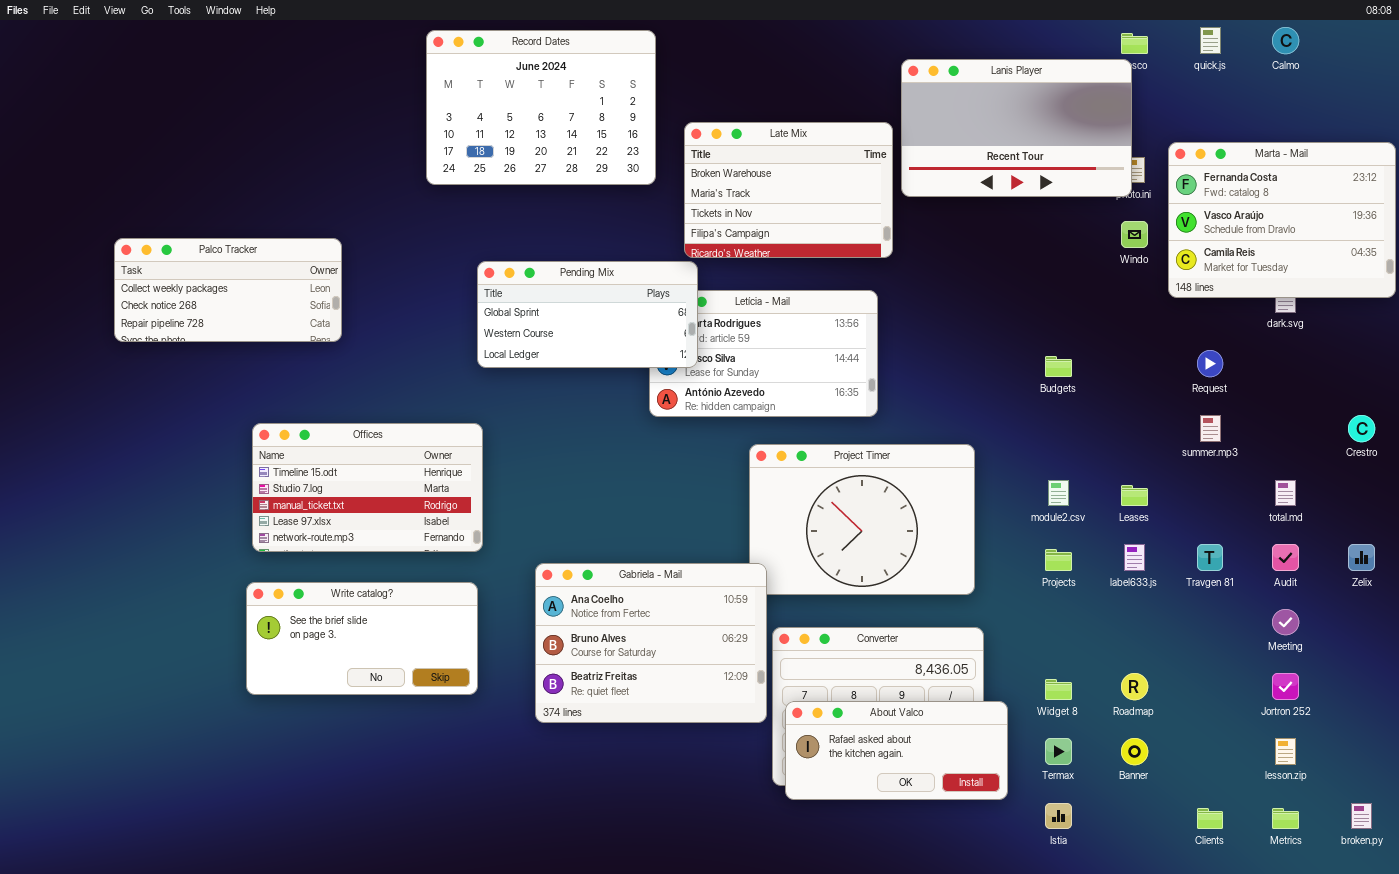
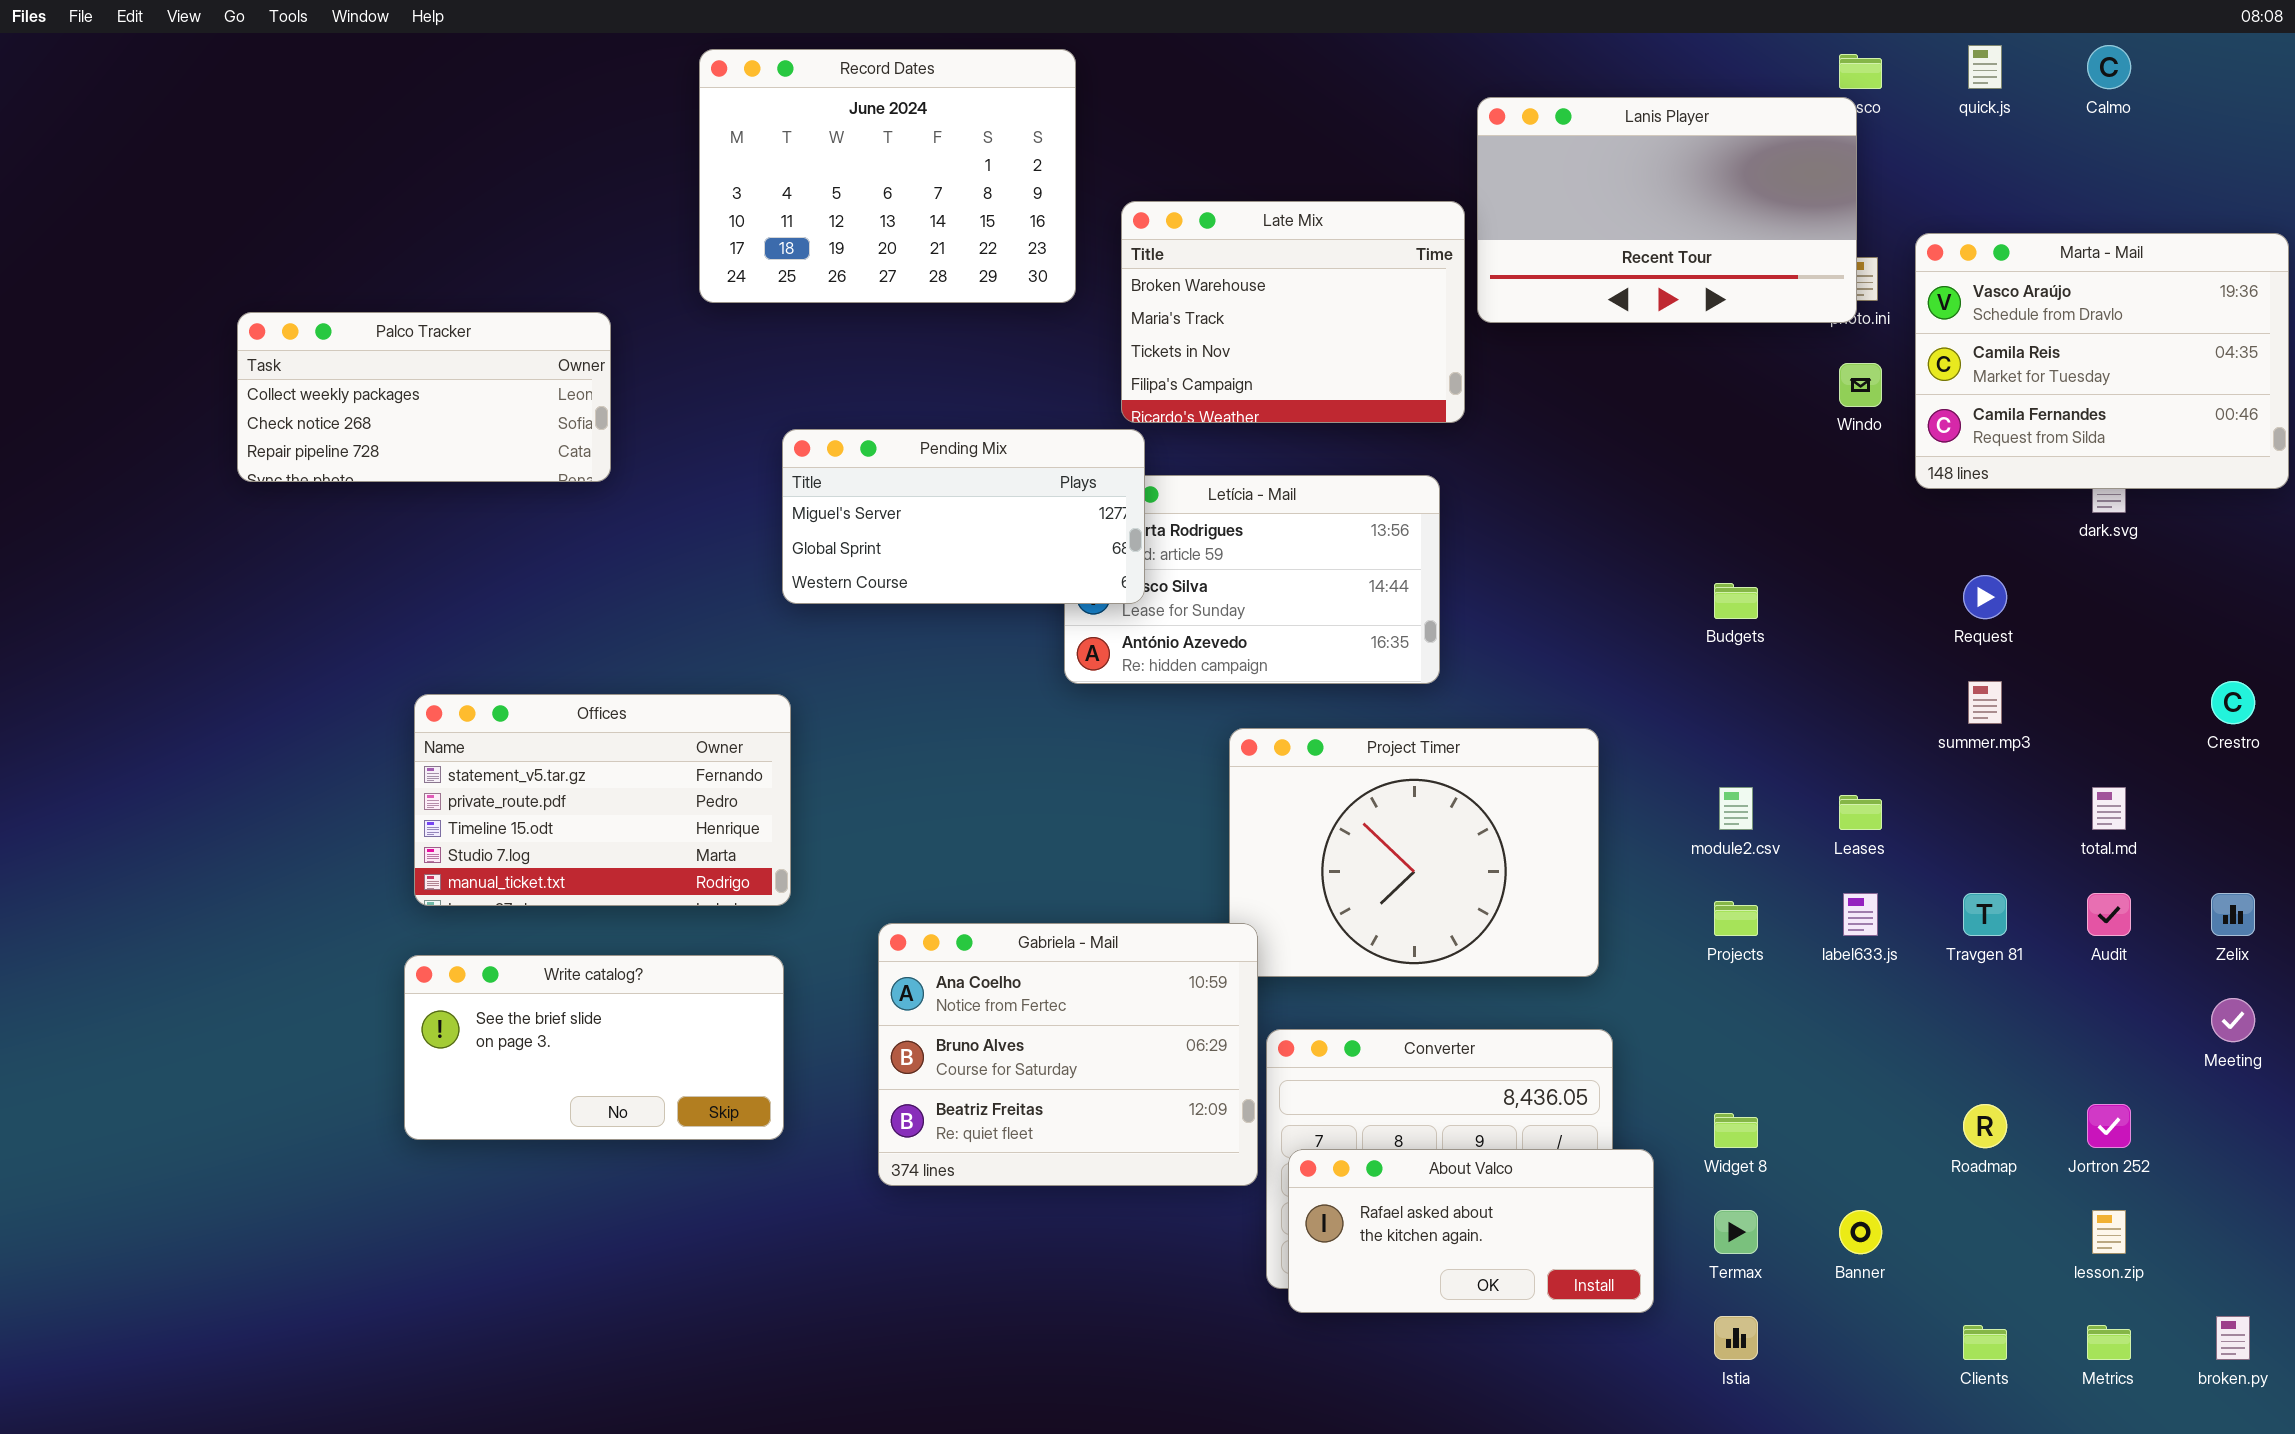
Marta - Mail: [1168,142,1396,298] -> [1915,233,2289,489], scrolled down 1 row
Palco Tracker: [114,238,342,342] -> [237,312,611,482], moved
Pending Mix: [477,261,698,368] -> [782,429,1145,604], scrolled up 1 row
Offices: [252,423,483,552] -> [414,694,791,906], scrolled up 2 rows
Meeting: [1272,609,1299,635] -> [2211,998,2255,1042], moved
Roadmap: [1121,673,1148,700] -> [1963,1104,2007,1148], moved

